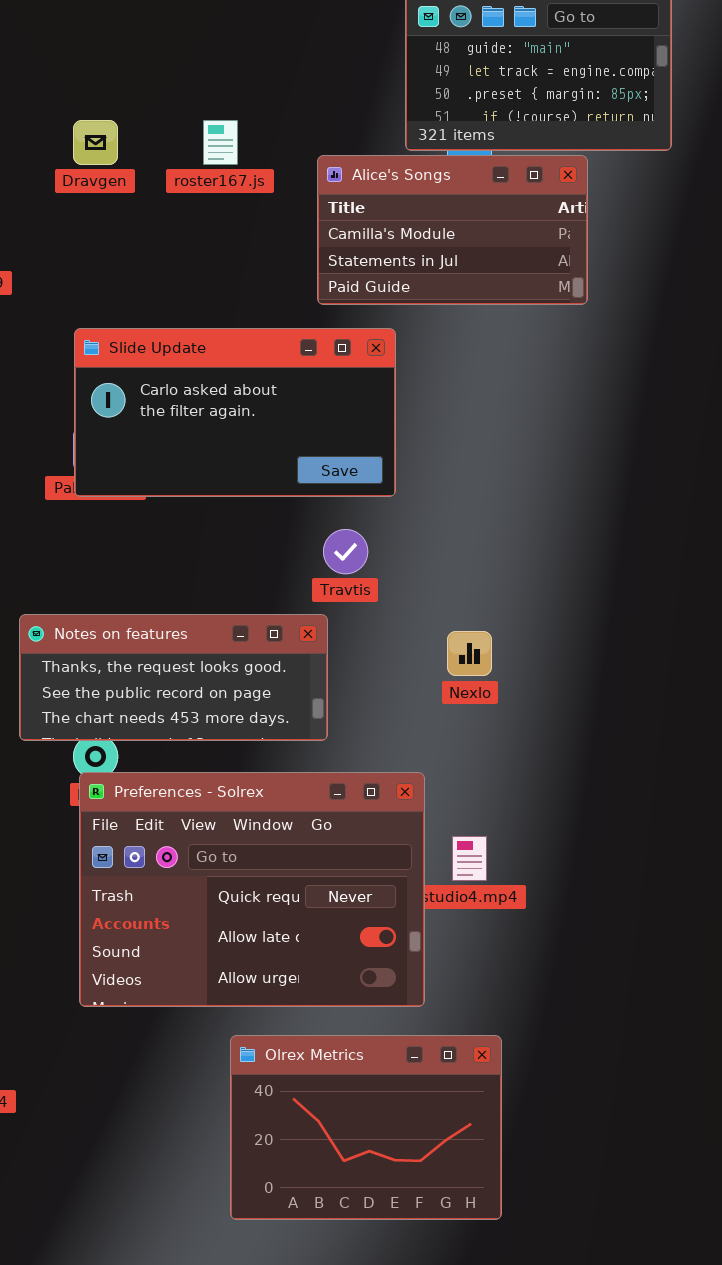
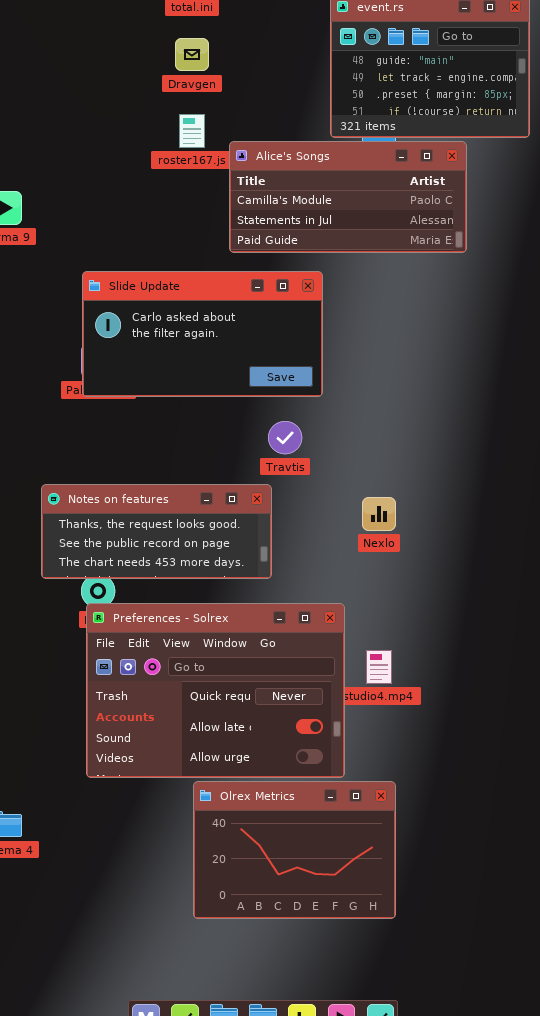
Dravgen: [73,120,118,165] -> [175,38,209,71], moved
Alice's Songs: [317,155,588,305] -> [229,141,467,253], resized
Olrex Metrics: [230,1035,502,1220] -> [193,781,396,919], moved

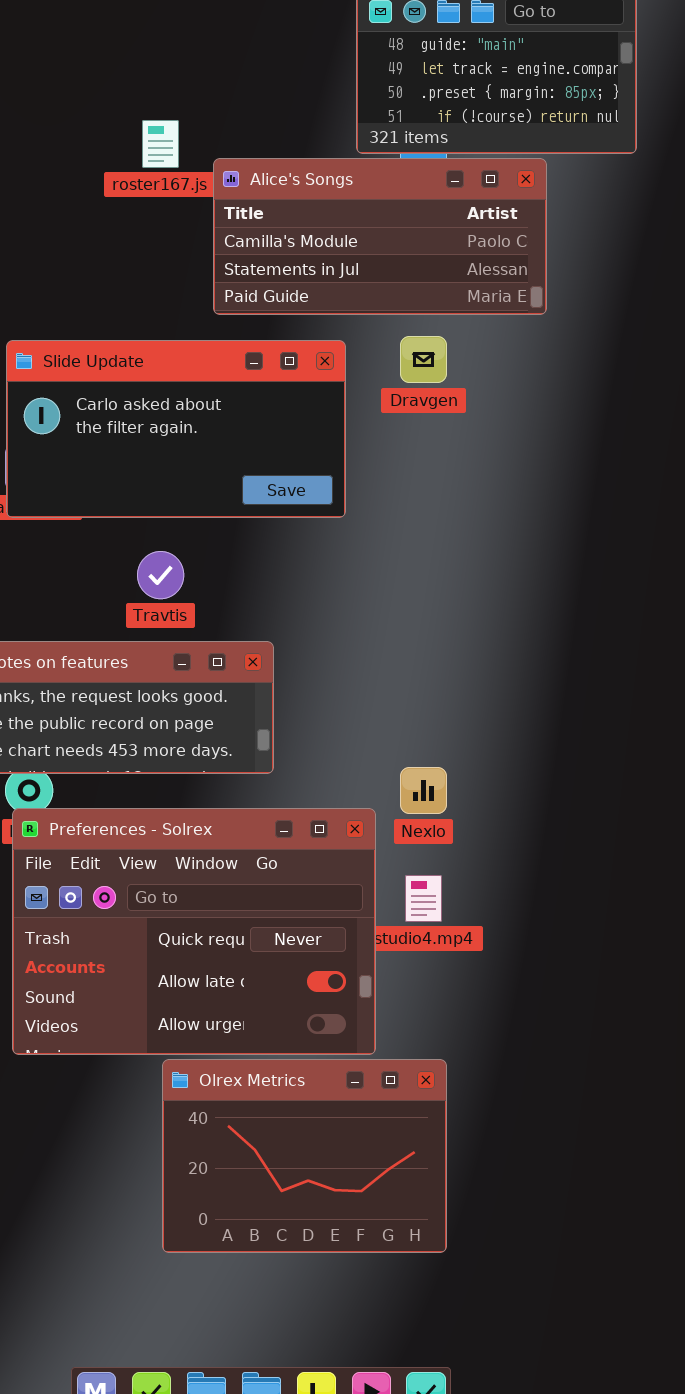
Dravgen: [175,38,209,71] -> [400,336,447,383], moved
Travtis: [268,421,302,454] -> [137,551,184,599], moved
Nexlo: [362,497,396,531] -> [400,767,447,814], moved

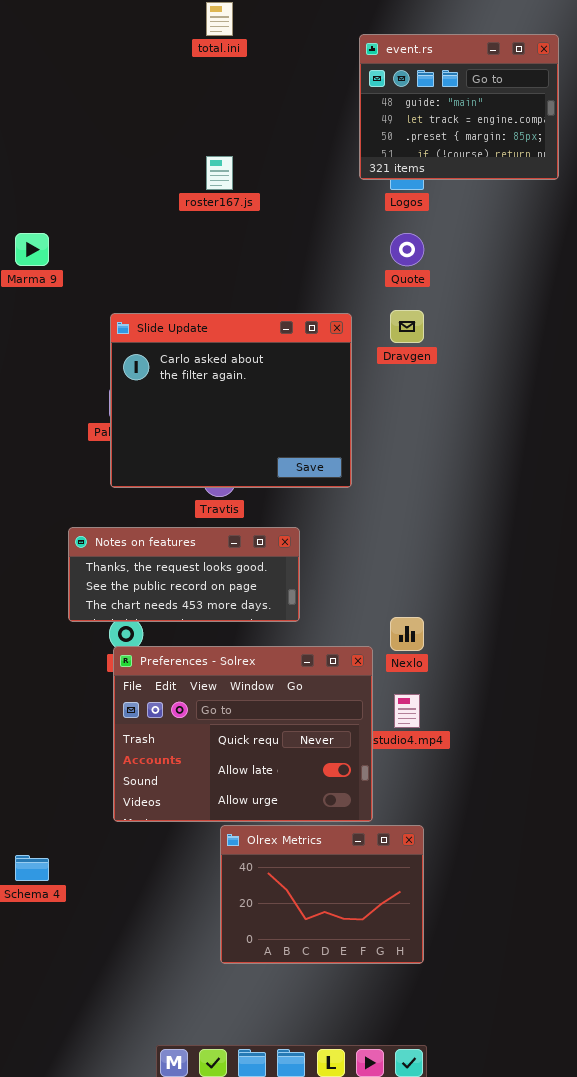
Alice's Songs: [213,158,547,315] -> none, closed
Slide Update: [6,340,346,518] -> [110,313,352,488], resized

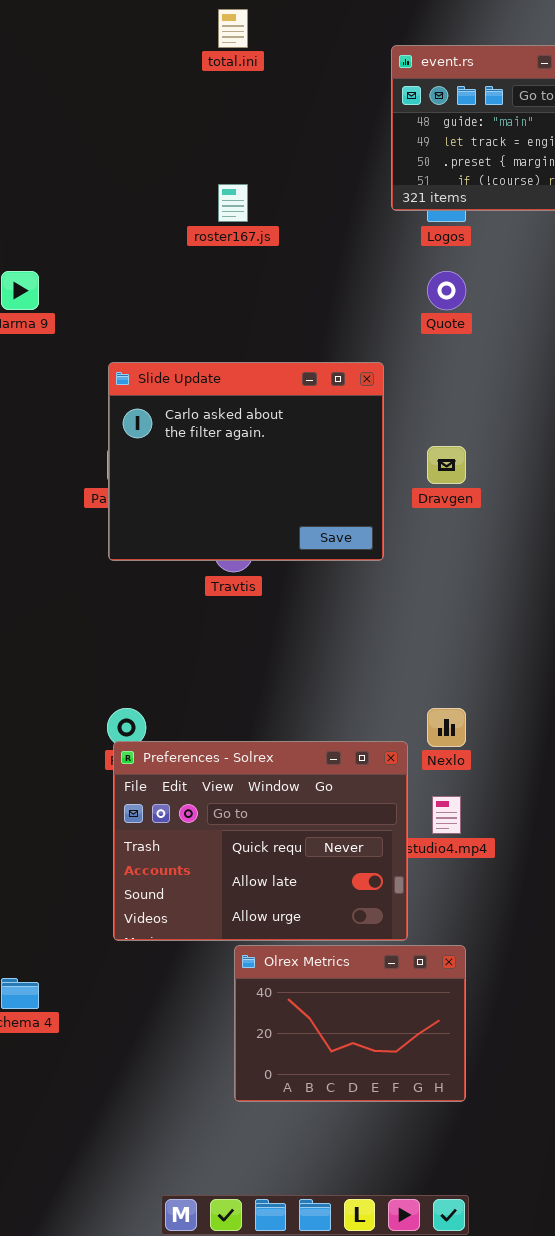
Dravgen: [390,310,424,343] -> [427,446,466,484], moved
Notes on features: [68,527,300,622] -> none, closed

